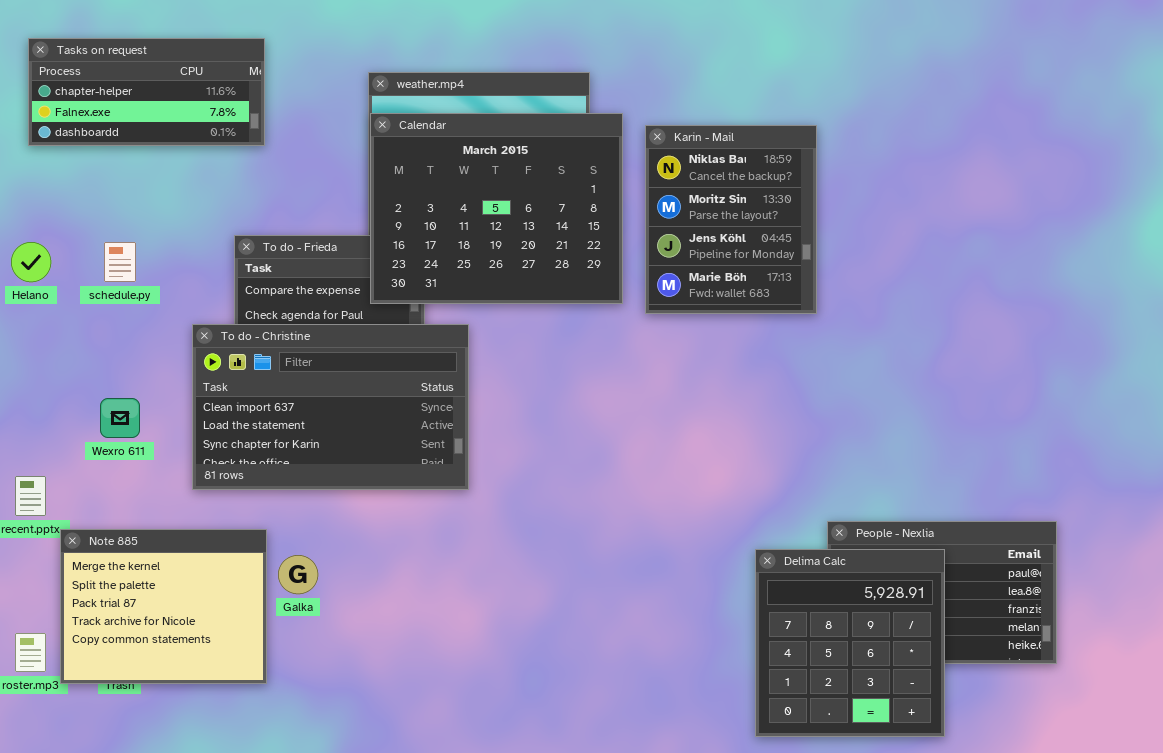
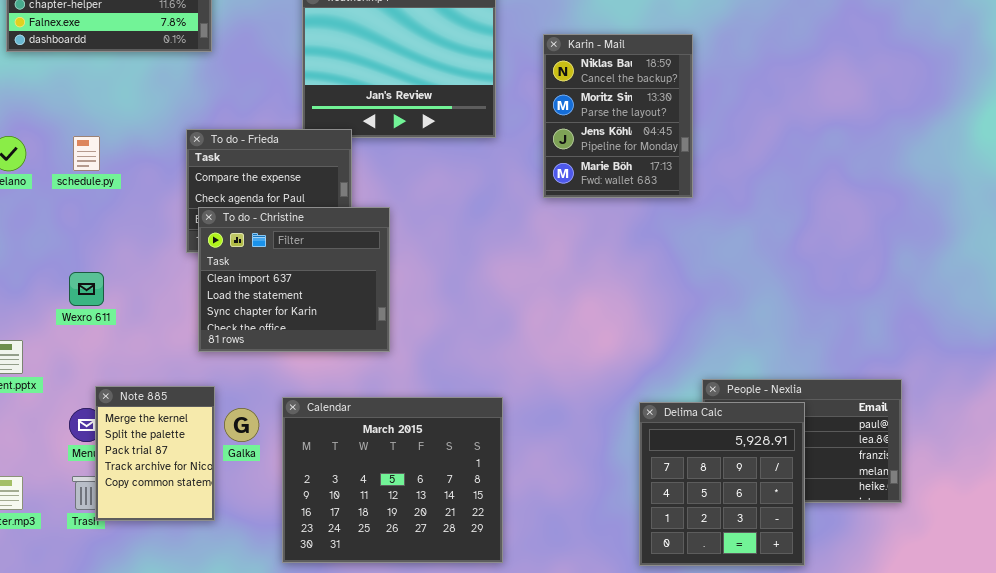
Calendar: [370,113,623,304] -> [282,397,503,563], moved
To do - Christine: [192,324,469,490] -> [198,207,390,352], resized
Note 885: [60,529,267,684] -> [95,386,215,521], resized

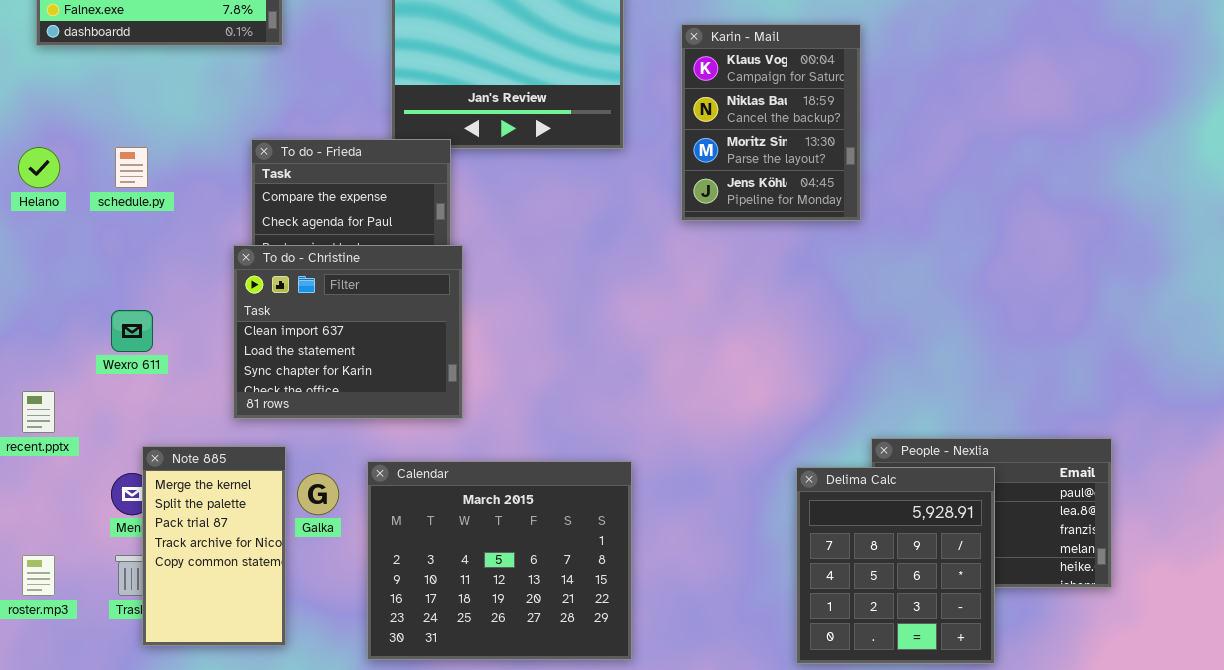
Karin - Mail: [543,34,693,198] -> [681,24,861,221], scrolled up 1 row
To do - Christine: [198,207,390,352] -> [233,245,463,419], moved
Note 885: [95,386,215,521] -> [142,446,286,646], resized

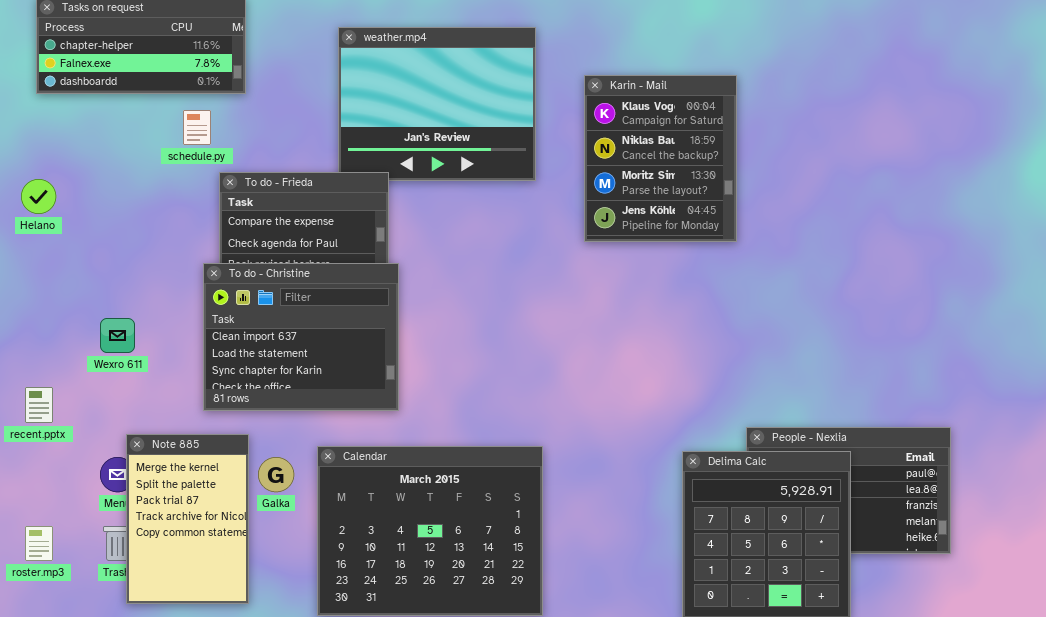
schedule.py: [115,147,148,188] -> [183,110,211,145], moved

